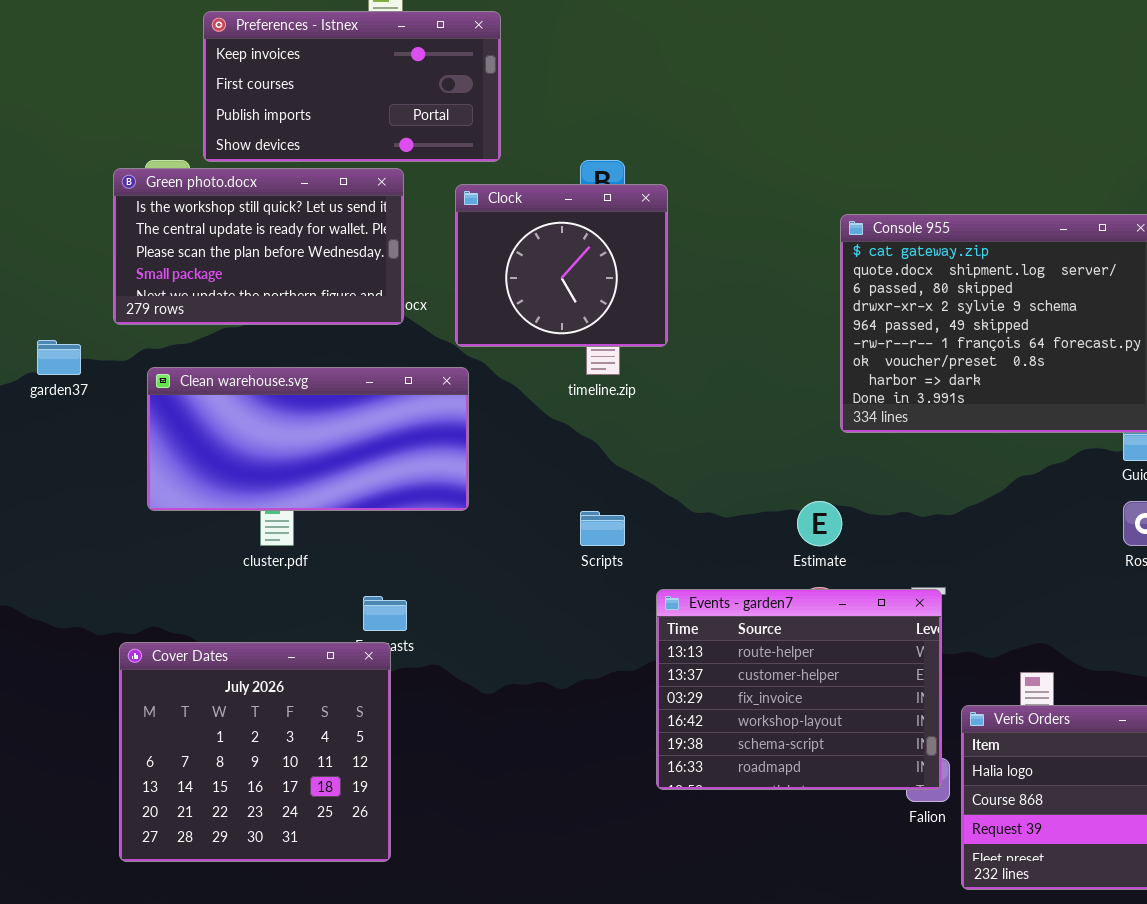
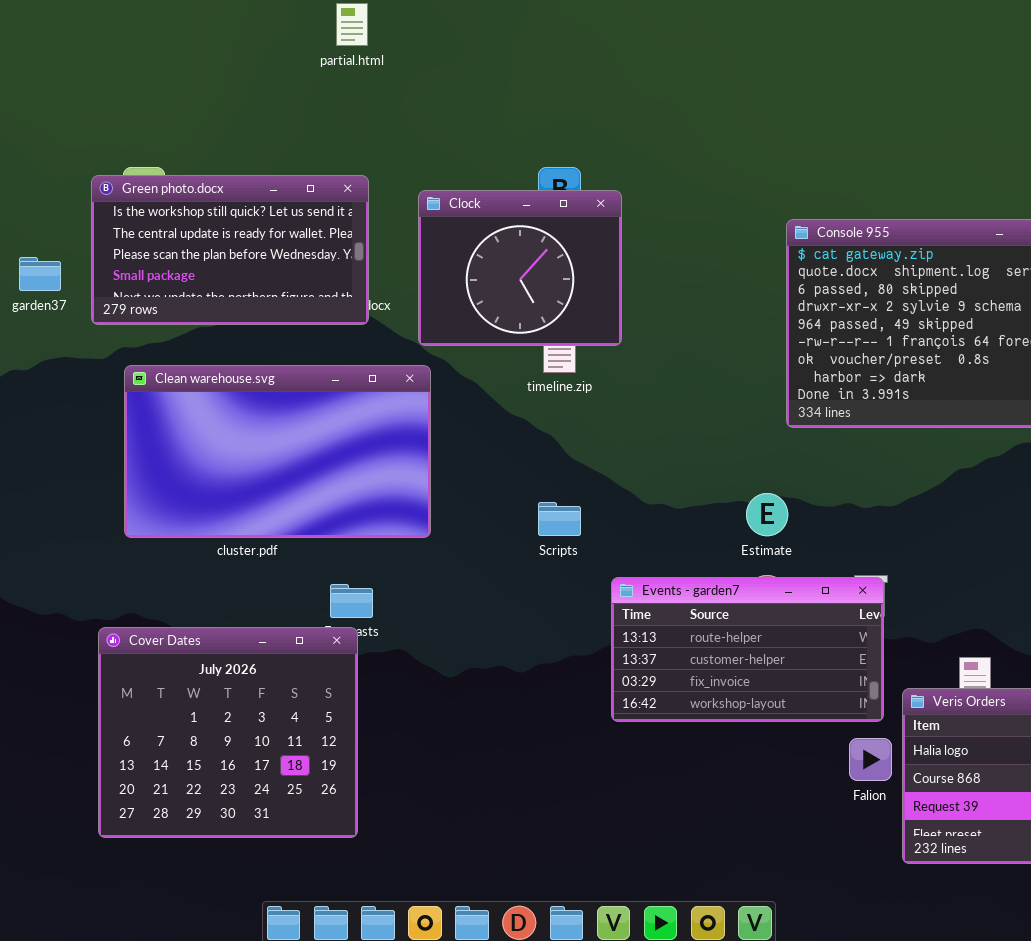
Preferences - Istnex: [203,11,501,162] -> none, closed
garden37: [37,340,81,375] -> [19,257,61,291], moved
Clean warehouse.svg: [147,367,469,511] -> [124,365,431,538], resized
Events - garden7: [656,589,942,790] -> [611,577,884,722], resized

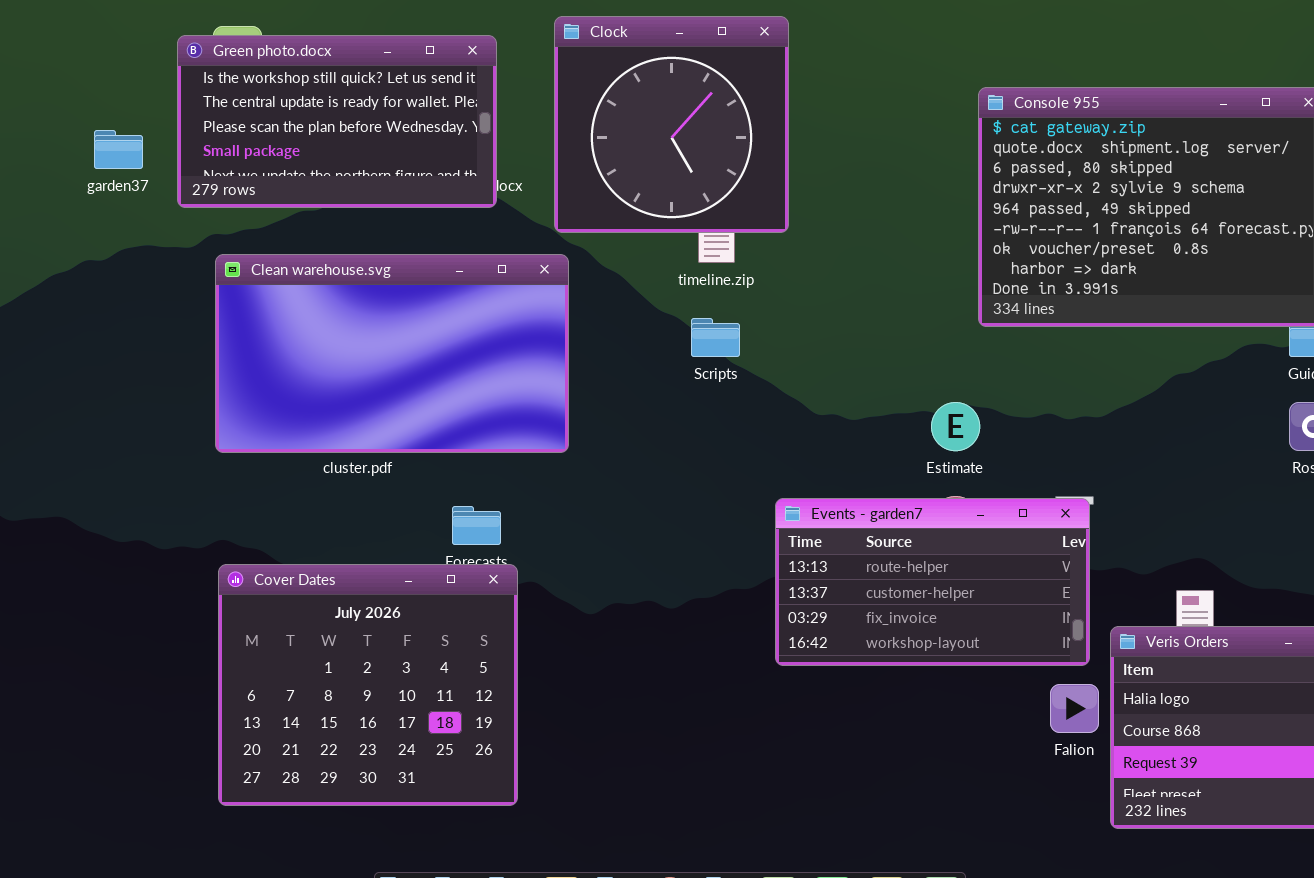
Clock: [418,190,622,346] -> [554,16,789,233], resized
Scripts: [538,502,581,536] -> [691,318,740,357], moved
Cover Dates: [98,627,358,838] -> [218,564,518,806], moved

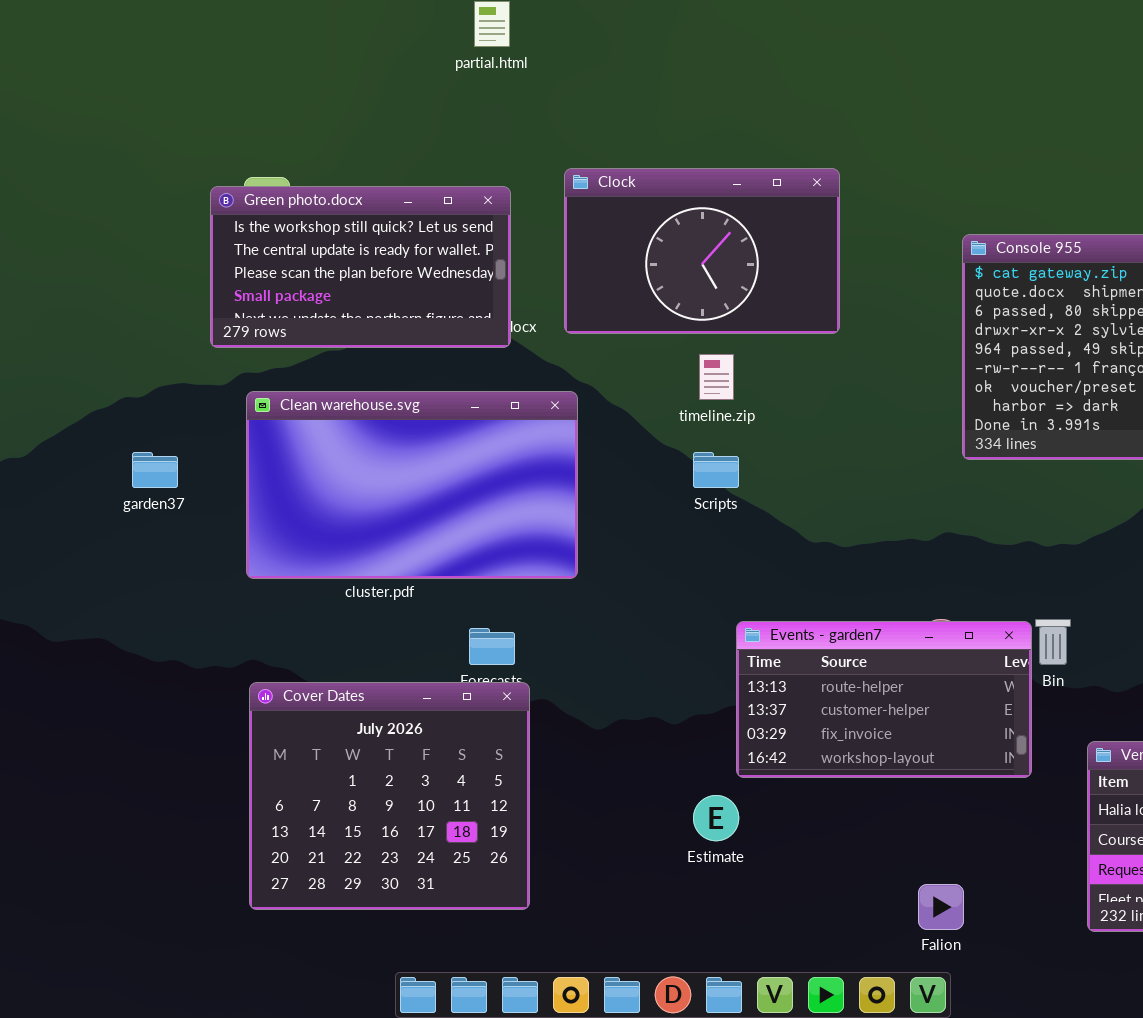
Clock: [554,16,789,233] -> [564,168,840,334], resized
garden37: [94,130,143,169] -> [132,452,178,488], moved
Estimate: [931,402,980,451] -> [693,795,739,841], moved
Events - garden7: [775,498,1090,666] -> [736,621,1032,778], moved
Falion: [1050,684,1099,733] -> [918,884,964,930], moved

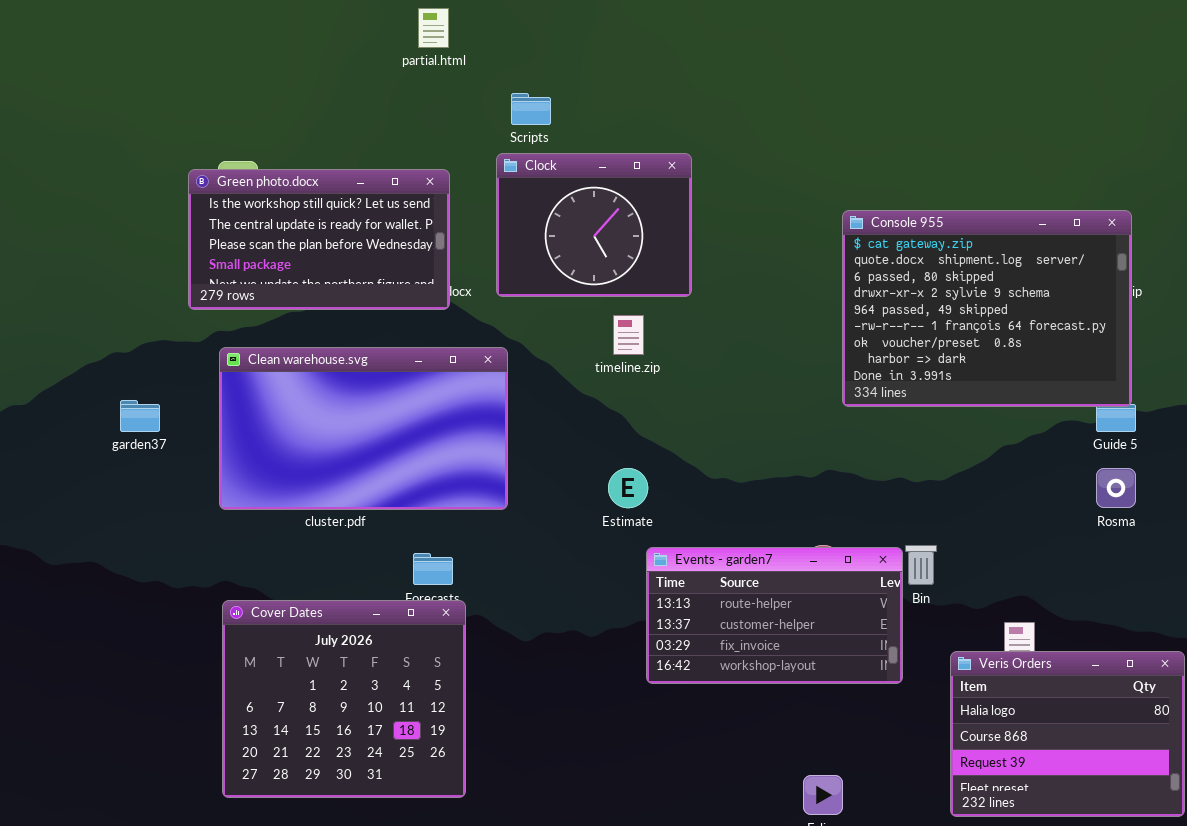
Clock: [564,168,840,334] -> [496,153,692,297], resized
Scripts: [693,452,739,488] -> [511,93,551,125], moved
Estimate: [693,795,739,841] -> [608,468,648,508], moved

